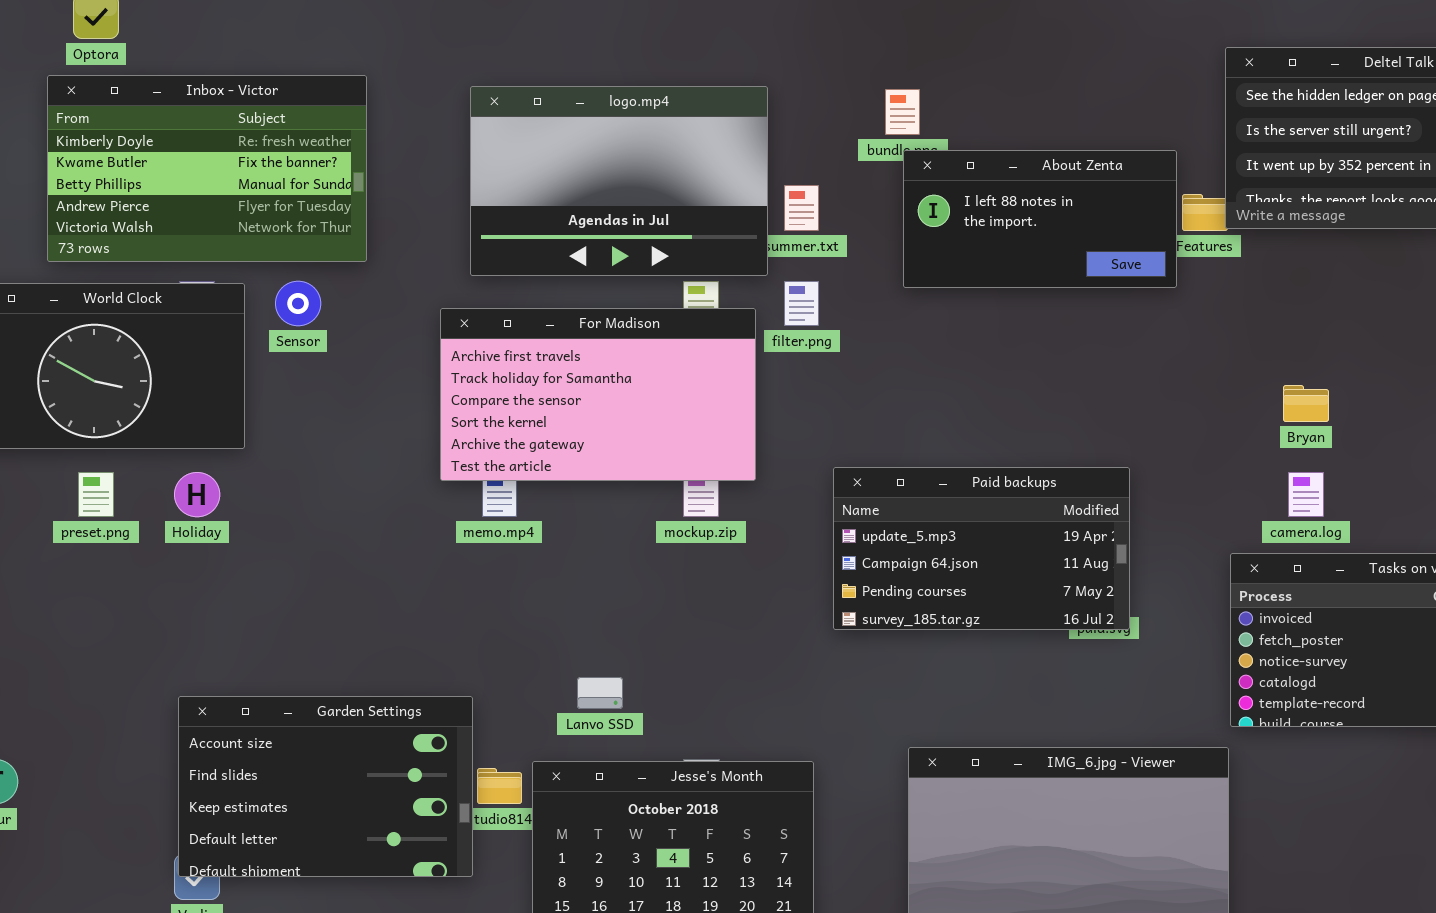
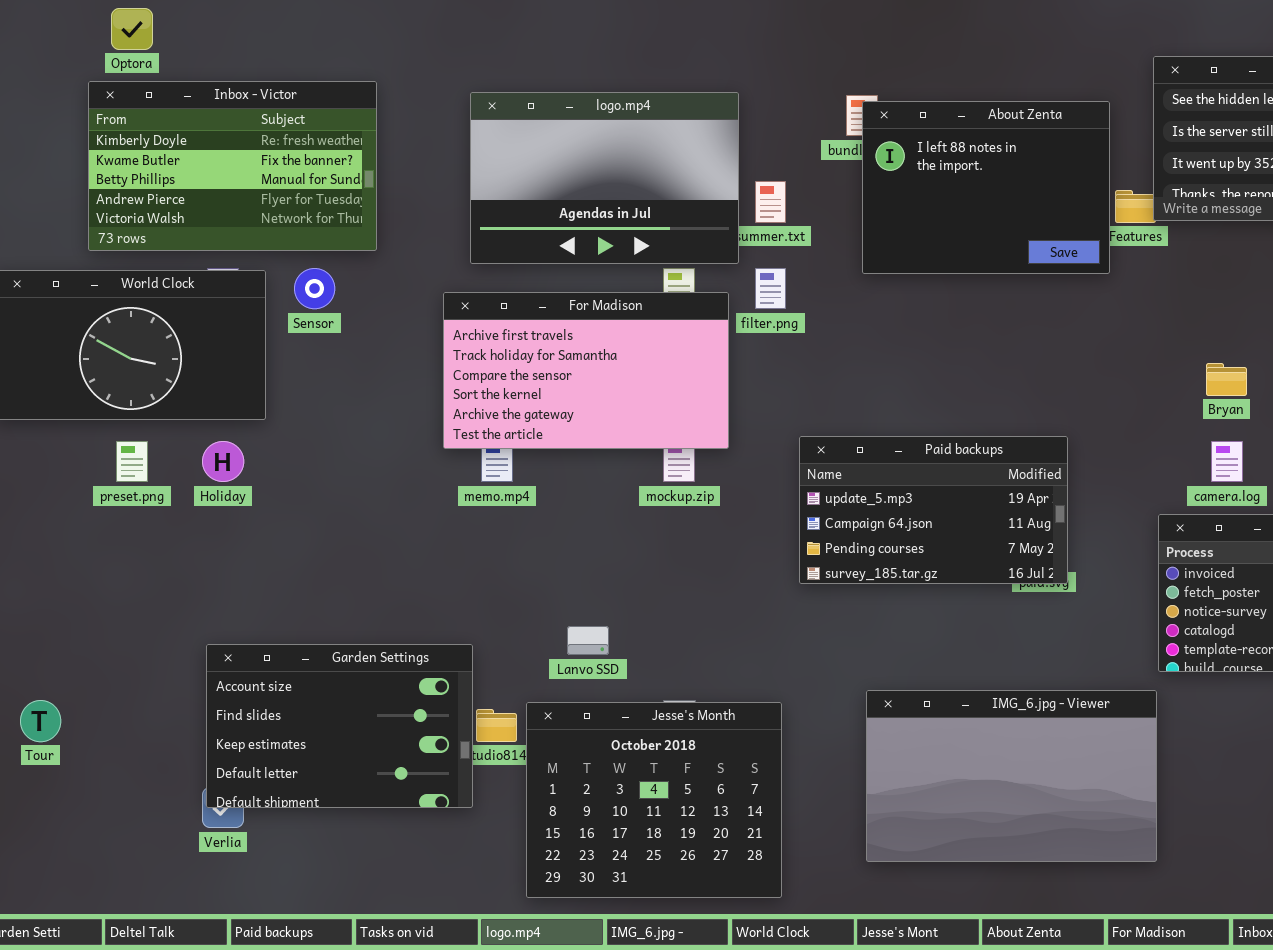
About Zenta: [903,150,1177,288] -> [862,101,1110,274], resized

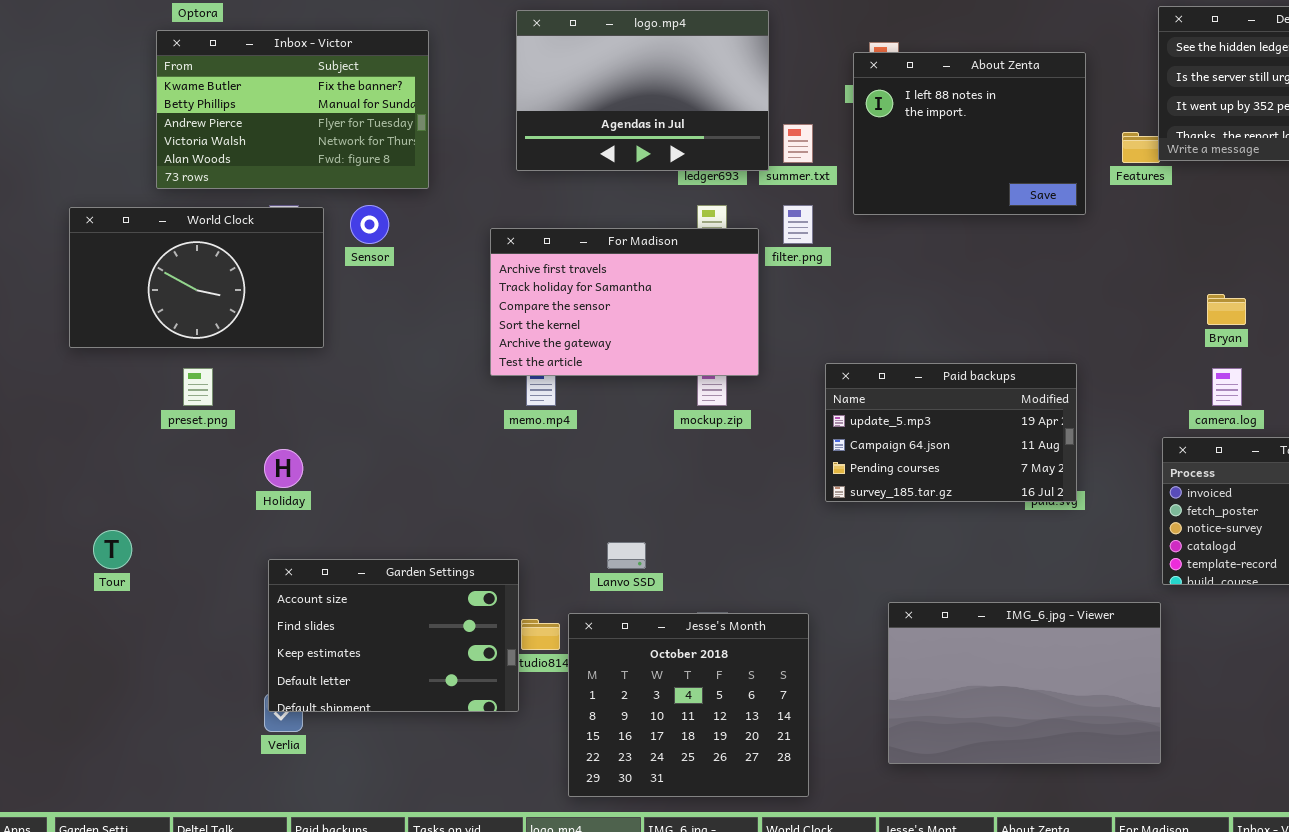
Inbox - Victor: [88,81,377,251] -> [156,30,429,189], scrolled down 1 row
logo.mp4: [470,92,739,264] -> [516,10,769,171], moved
About Zenta: [862,101,1110,274] -> [853,52,1086,215], moved
Holiday: [202,441,244,482] -> [264,449,303,488], moved
Tour: [20,700,61,742] -> [93,530,132,569], moved

